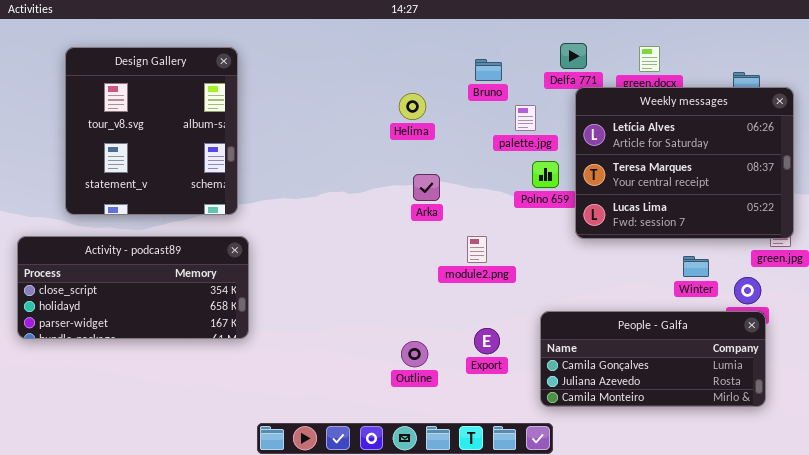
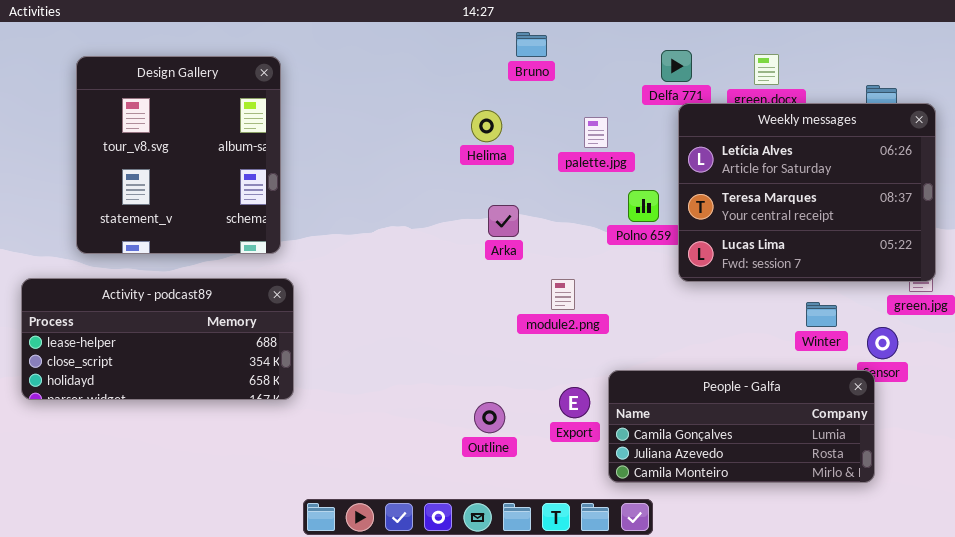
Bruno: [475,59,502,81] -> [516,32,547,57], moved
palette.jpg: [515,105,536,131] -> [584,117,608,148], moved
Activity - podcast89: [17,236,249,339] -> [21,278,294,400], scrolled up 1 row
People - Galfa: [540,311,766,407] -> [608,370,875,483], moved

